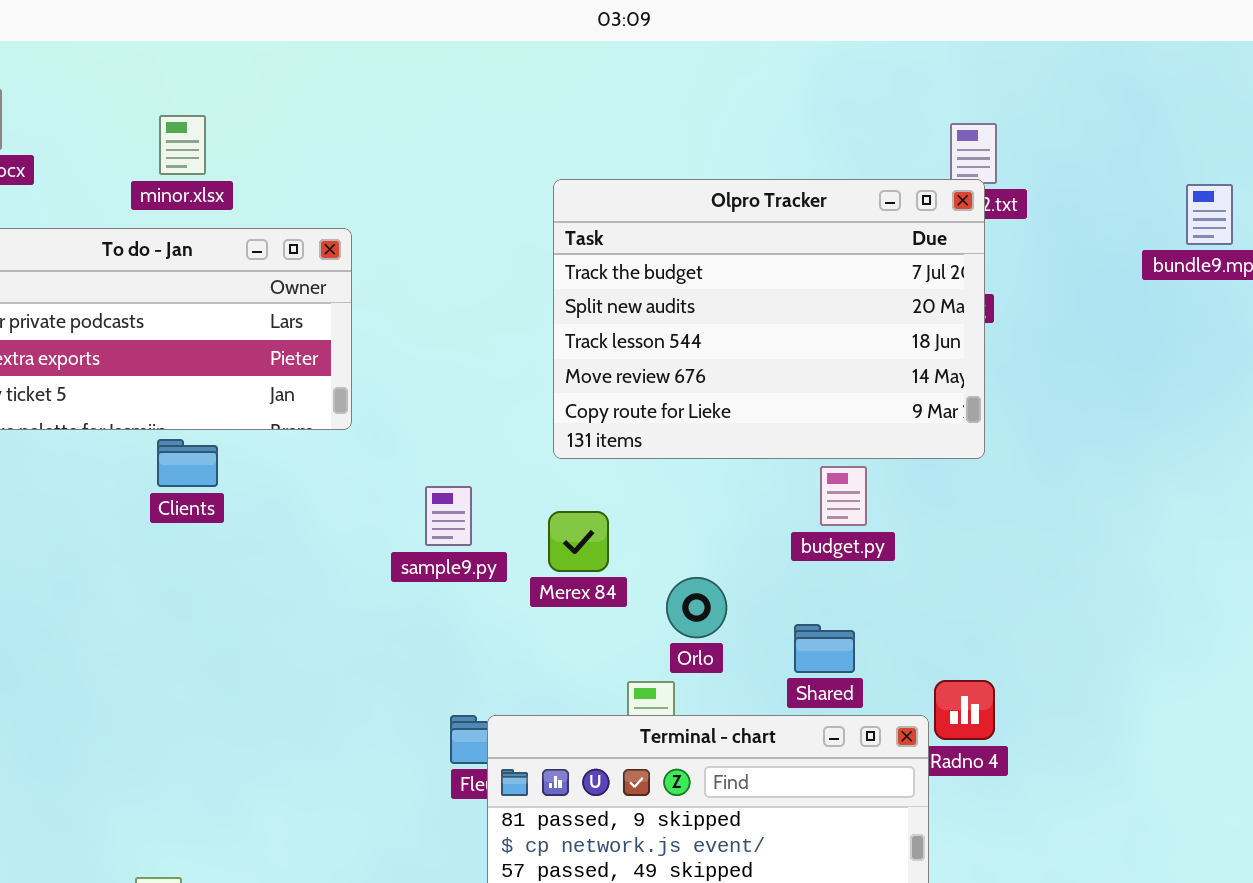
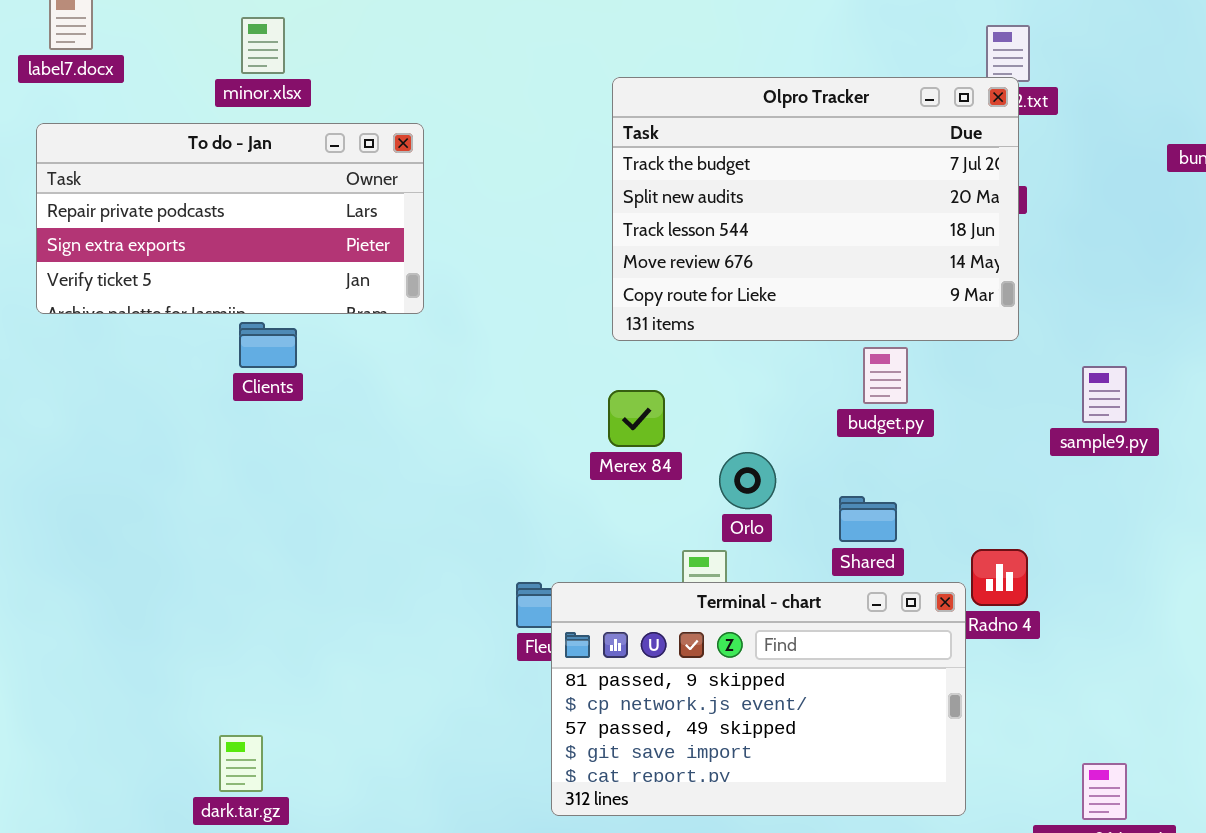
sample9.py: [425,486,472,546] -> [1082,366,1127,423], moved

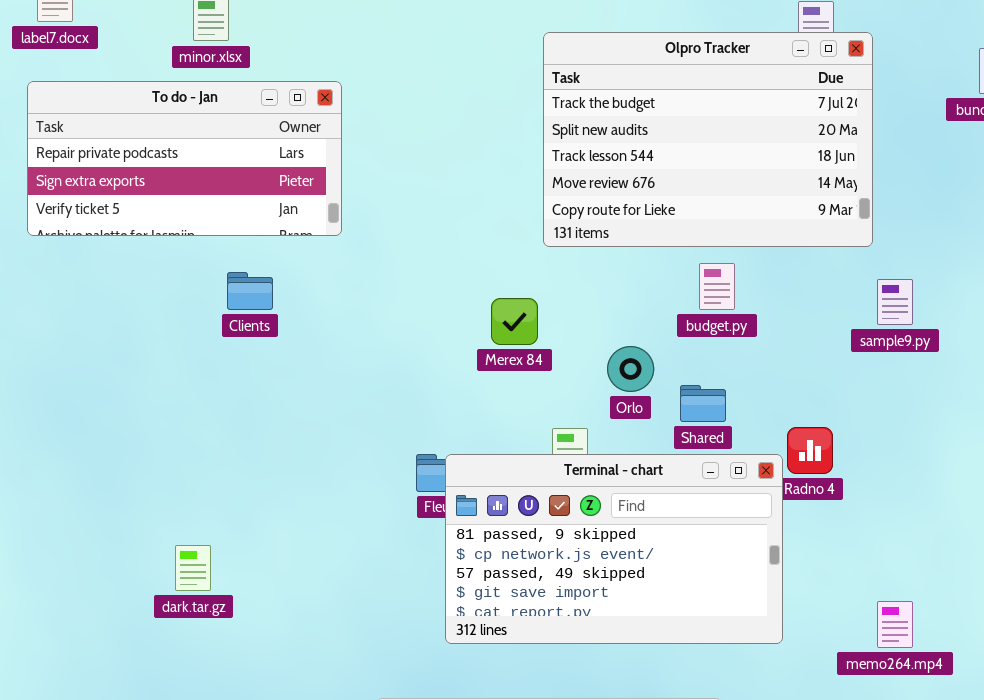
Olpro Tracker: [612,77,1019,341] -> [543,32,873,247], moved
Clients: [239,322,297,368] -> [227,272,273,310], moved
Orlo: [719,452,776,509] -> [607,346,654,392], moved
dark.tar.gz: [219,735,263,792] -> [175,545,211,591], moved

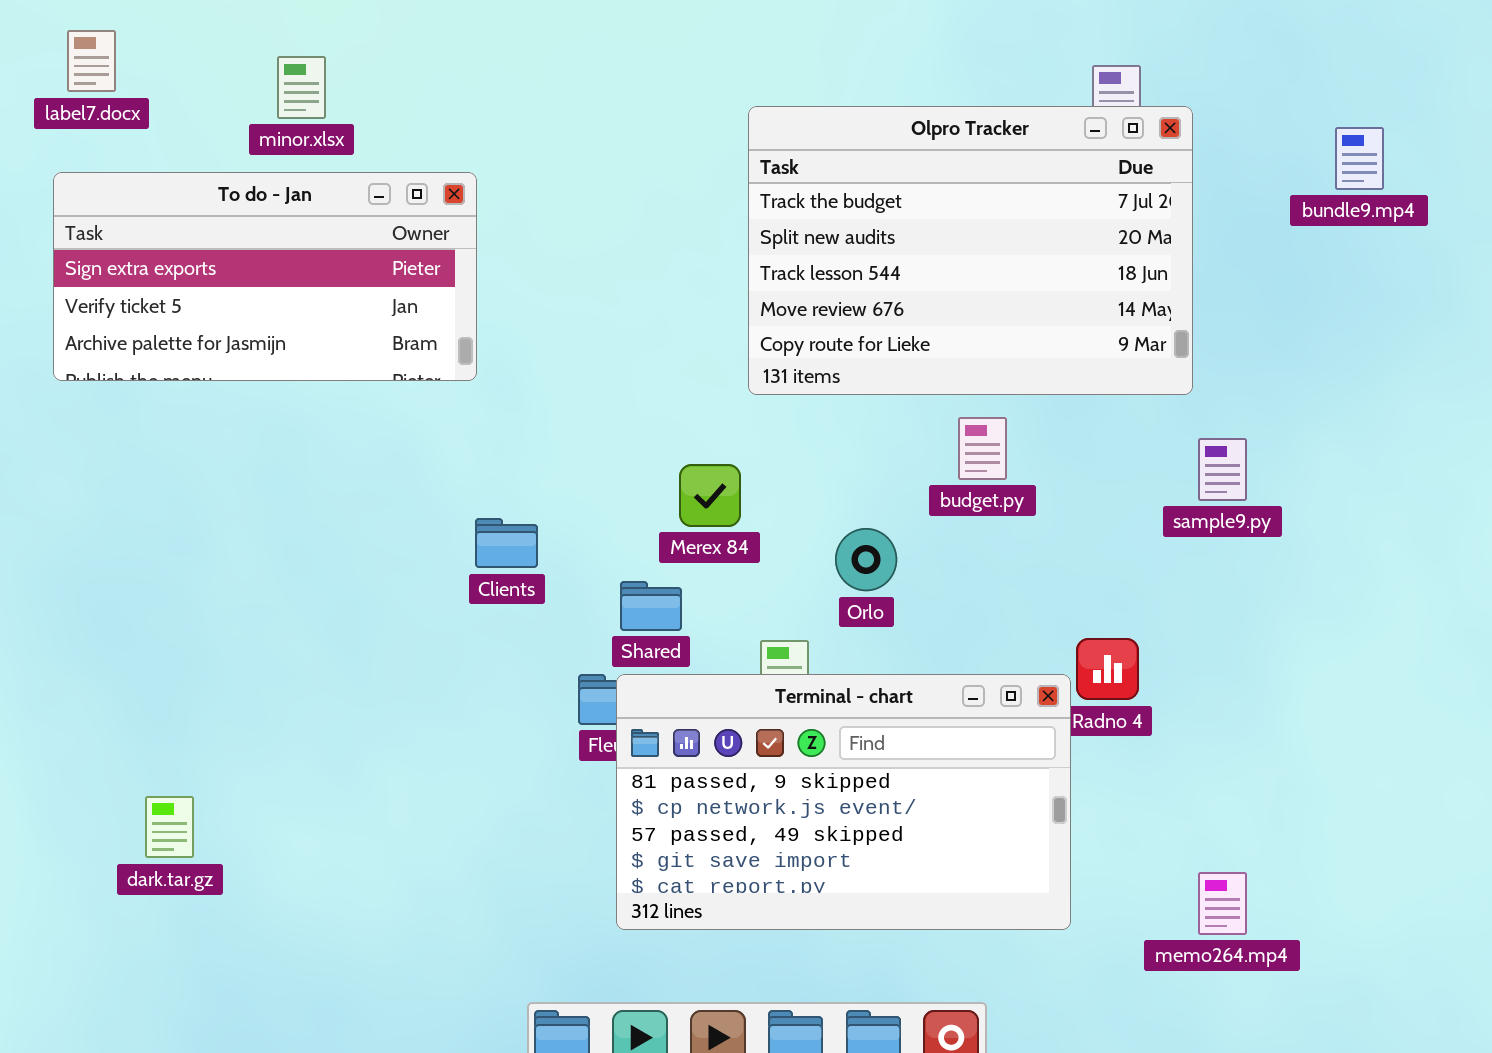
To do - Jan: [27,81,342,236] -> [53,172,477,381], scrolled down 1 row
Clients: [227,272,273,310] -> [475,518,538,568], moved
Shared: [680,385,726,422] -> [620,581,682,631], moved
dark.tar.gz: [175,545,211,591] -> [145,796,194,858], moved

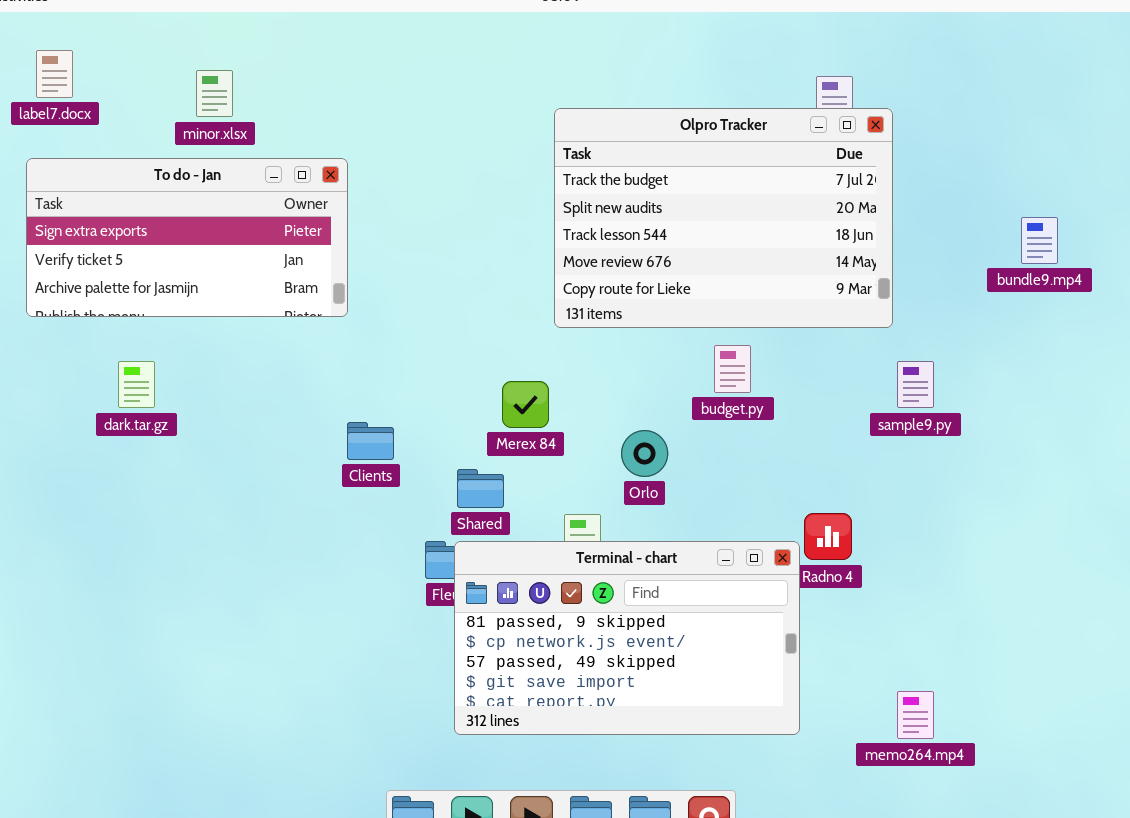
bundle9.mp4: [1335,127,1384,190] -> [1021,217,1058,264], moved
dark.tar.gz: [145,796,194,858] -> [118,361,155,408], moved

